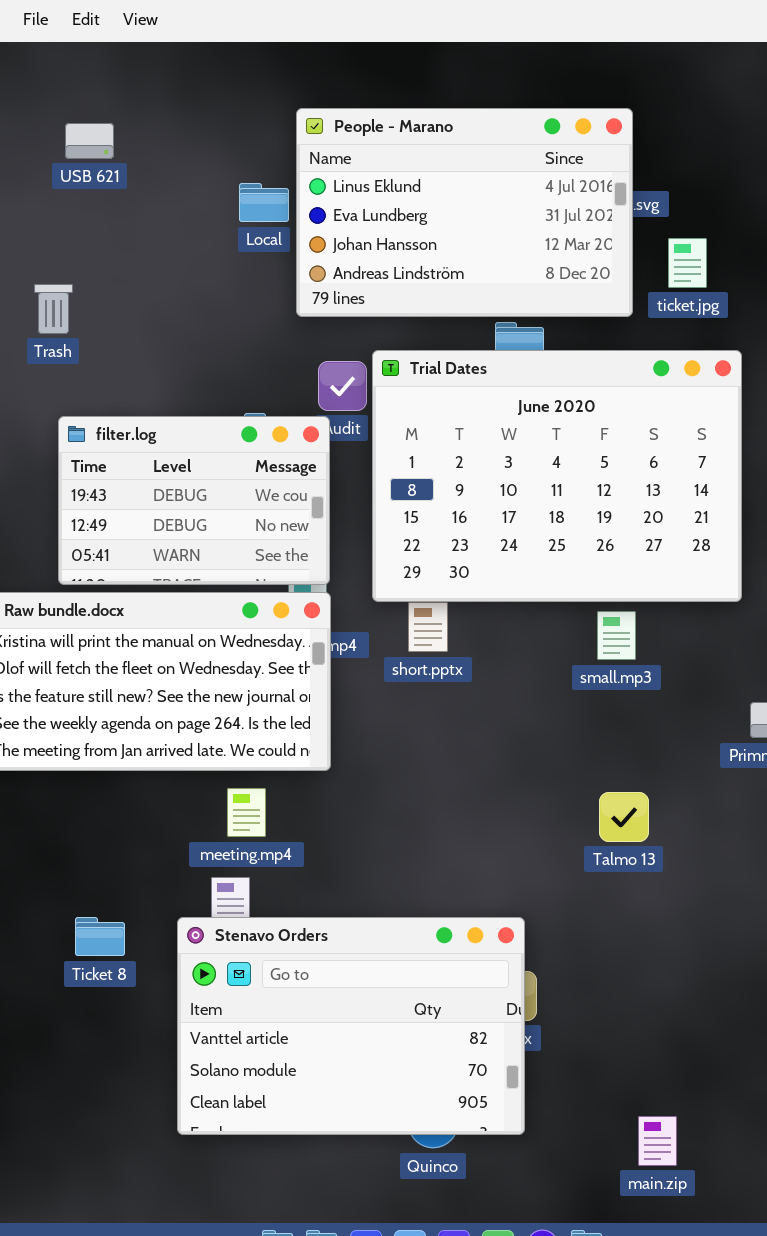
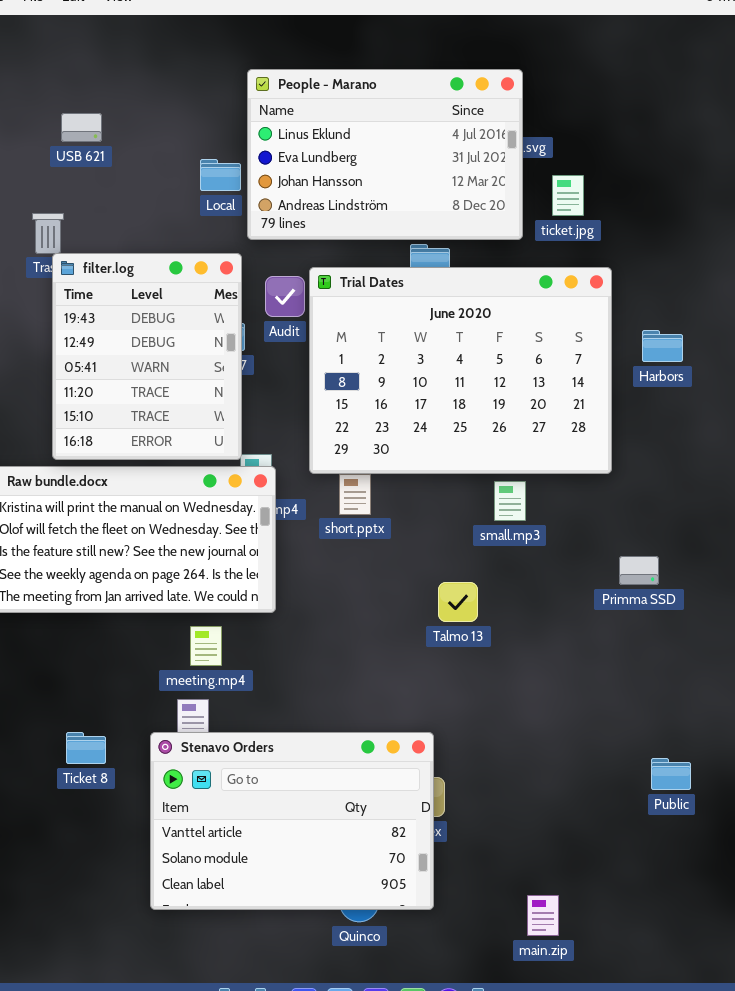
USB 621: [65,123,114,159] -> [61,113,102,142], moved
Local: [239,183,289,222] -> [200,159,241,191], moved
filter.log: [58,416,330,585] -> [52,253,242,460], resized
Talmo 13: [599,792,649,842] -> [438,582,478,622], moved

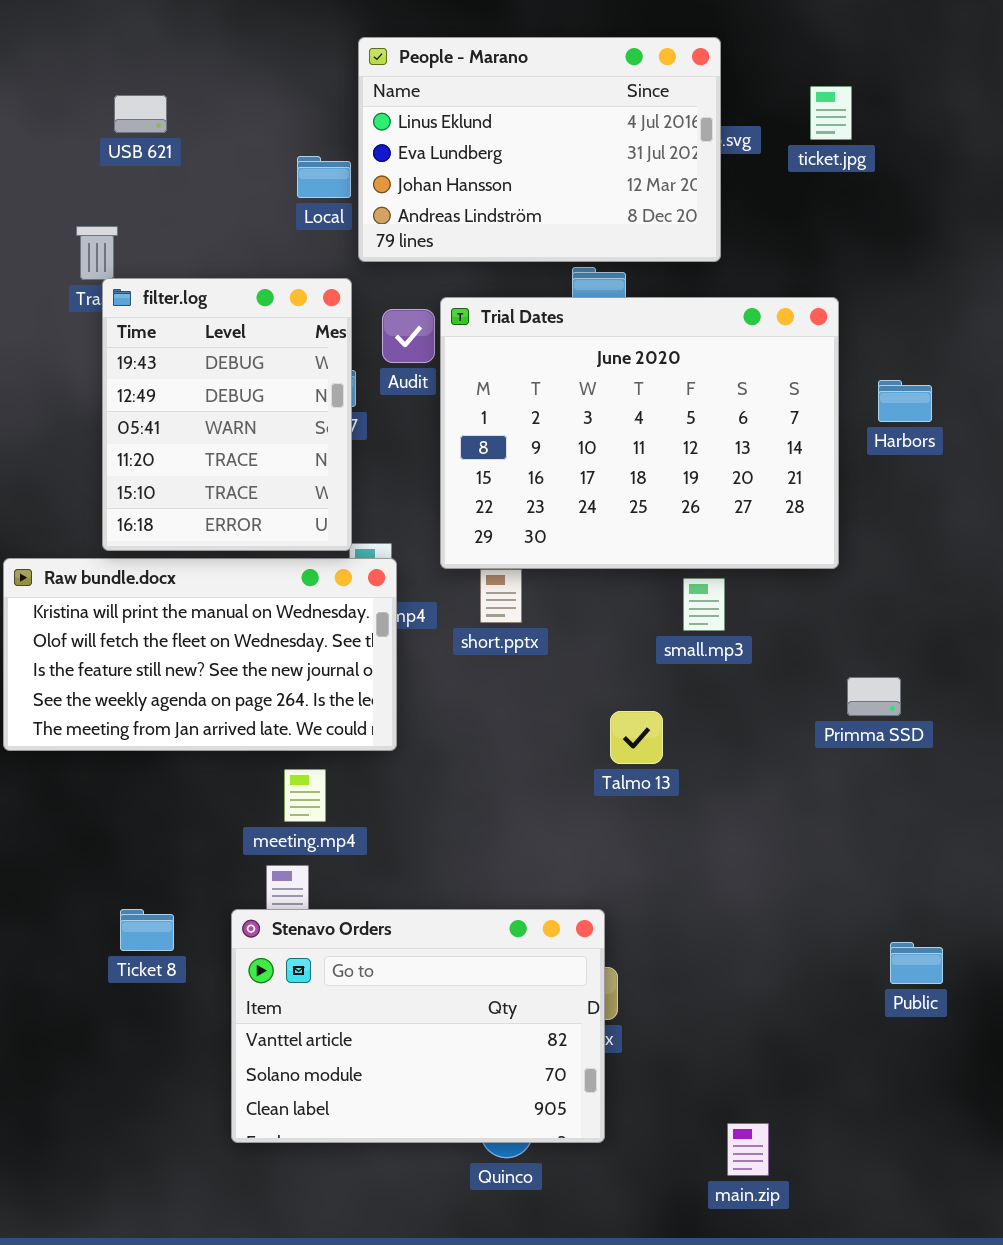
ticket.jpg: [552,175,584,216] -> [810,86,852,140], moved

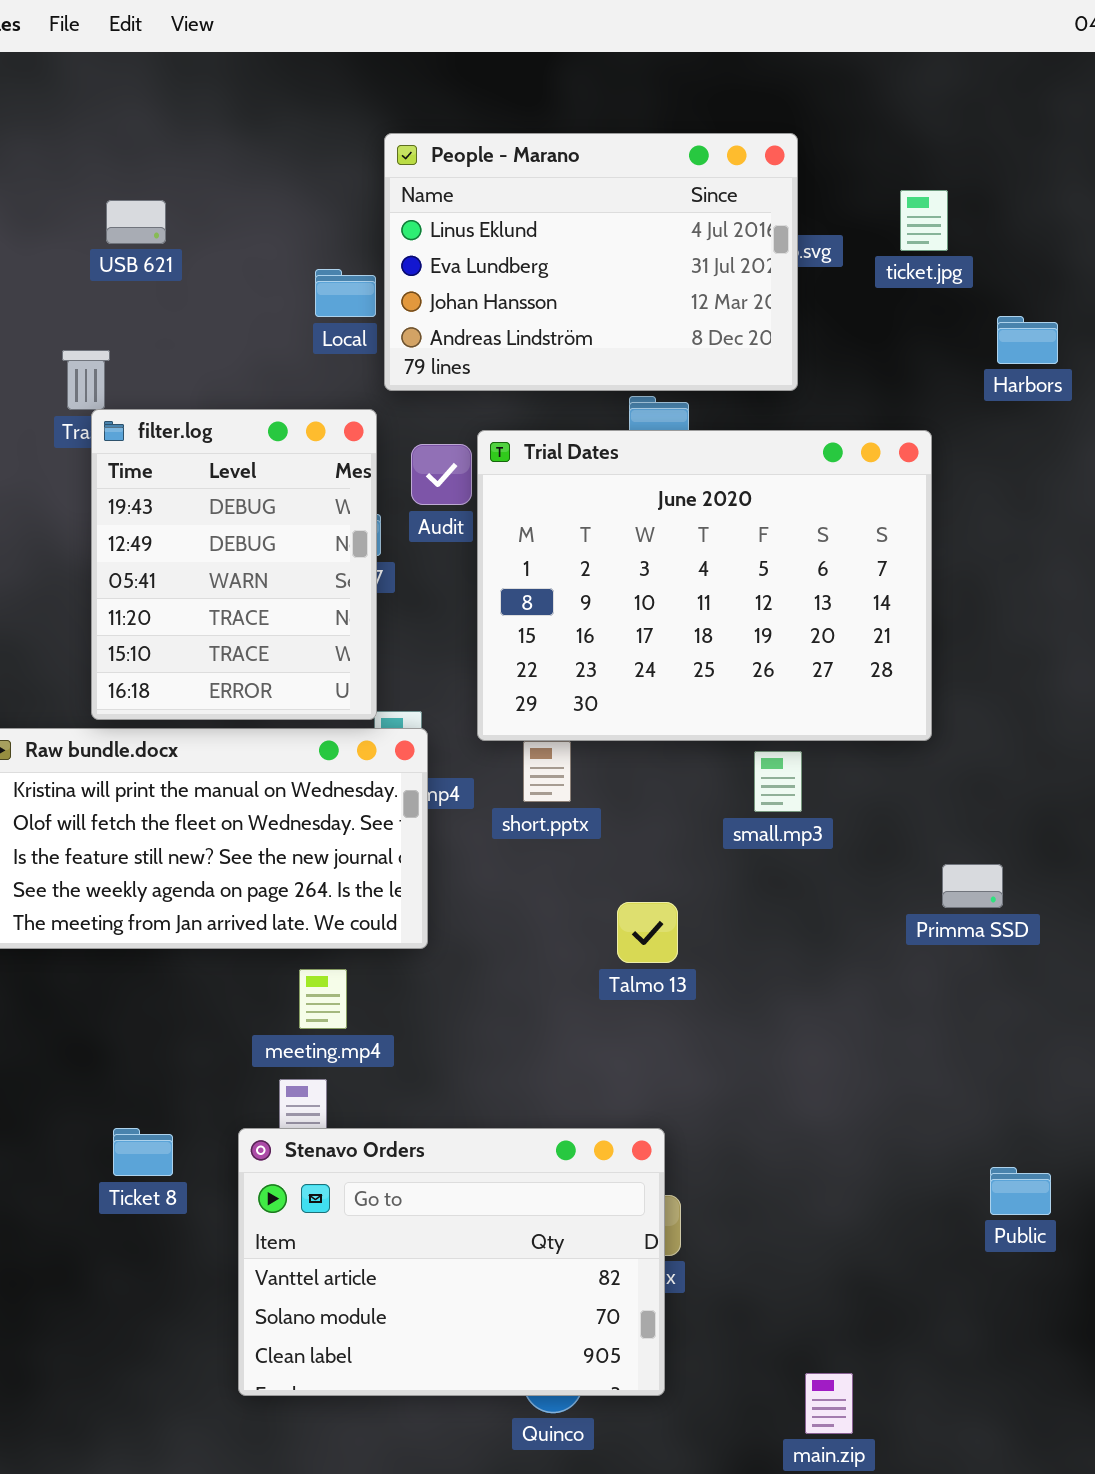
Harbors: [878,380,932,422] -> [997,316,1058,364], moved
Talmo 13: [610,711,663,764] -> [617,902,678,963], moved

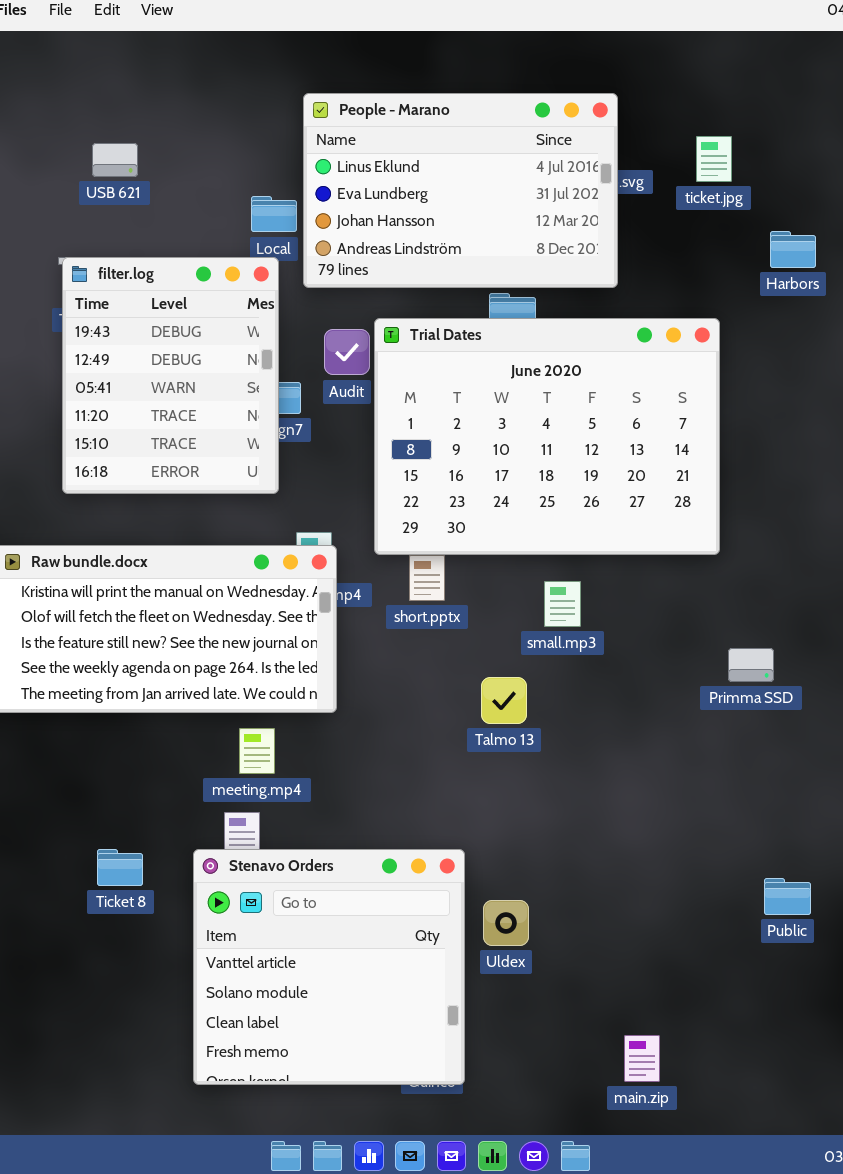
filter.log: [91,409,377,720] -> [62,257,279,494], moved
small.mp3: [754,751,802,812] -> [544,581,581,627], moved
Stenavo Orders: [238,1128,665,1396] -> [193,849,465,1085], resized

